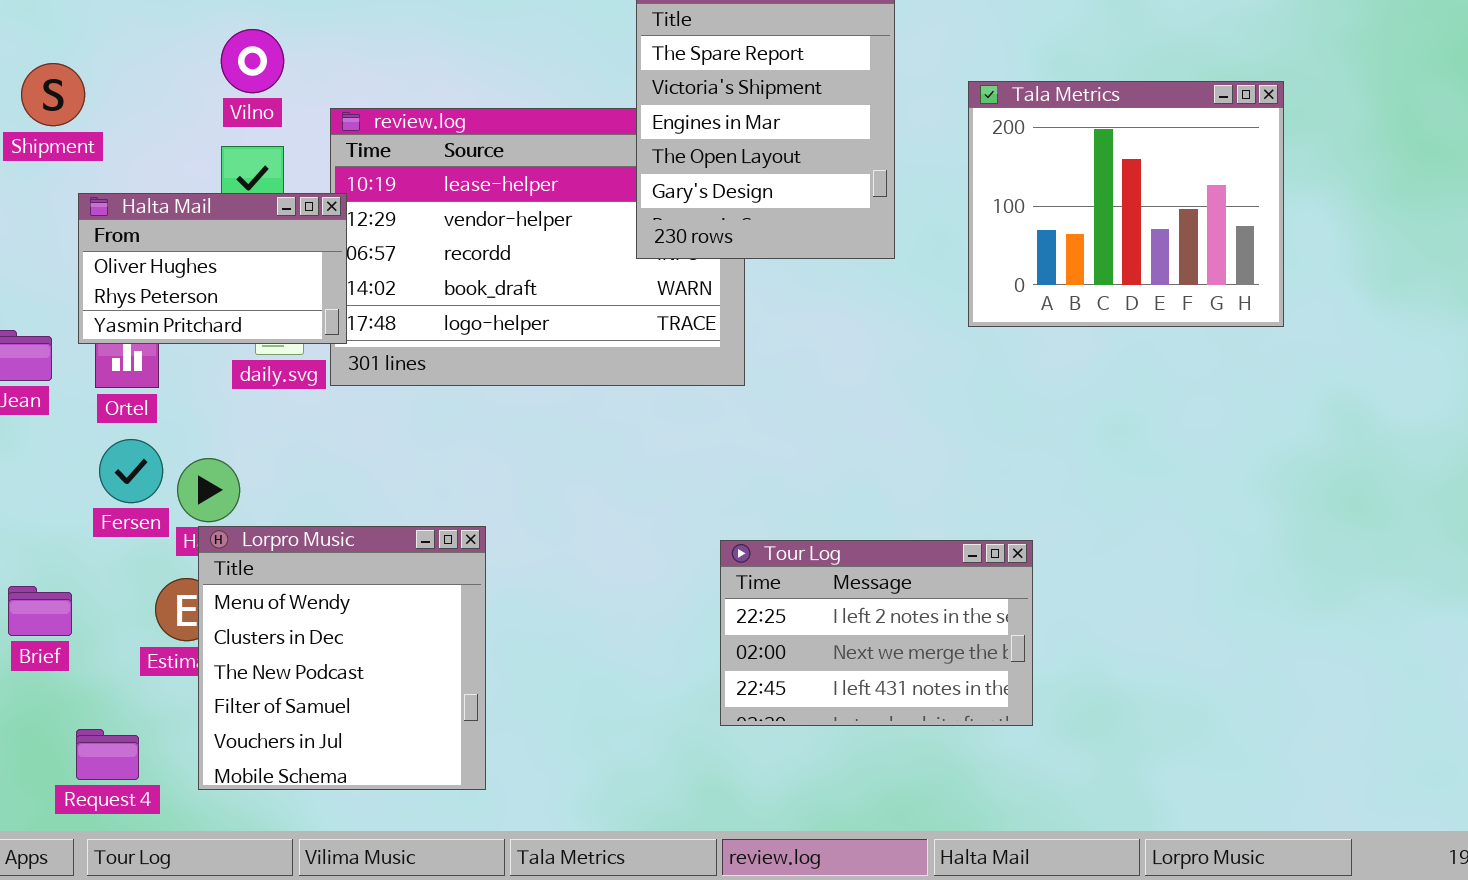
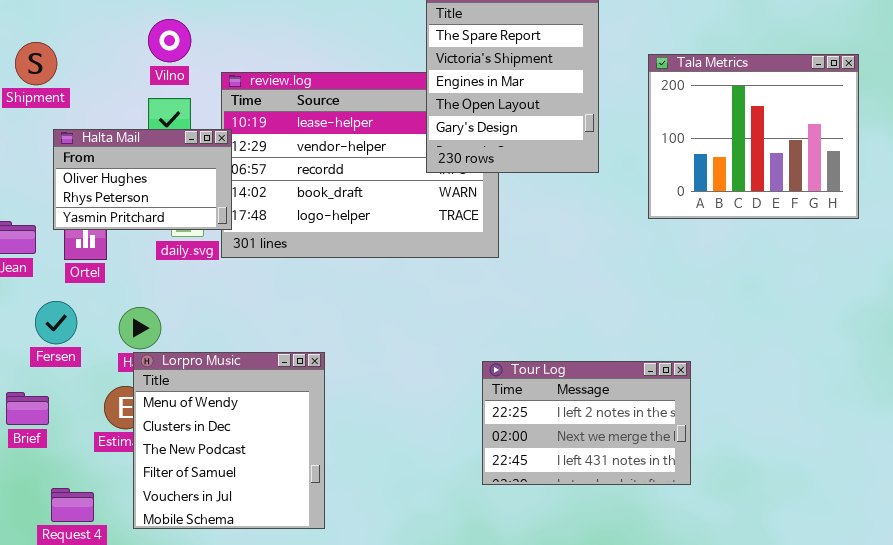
Fersen: [99,439,163,503] -> [35,301,77,344], moved

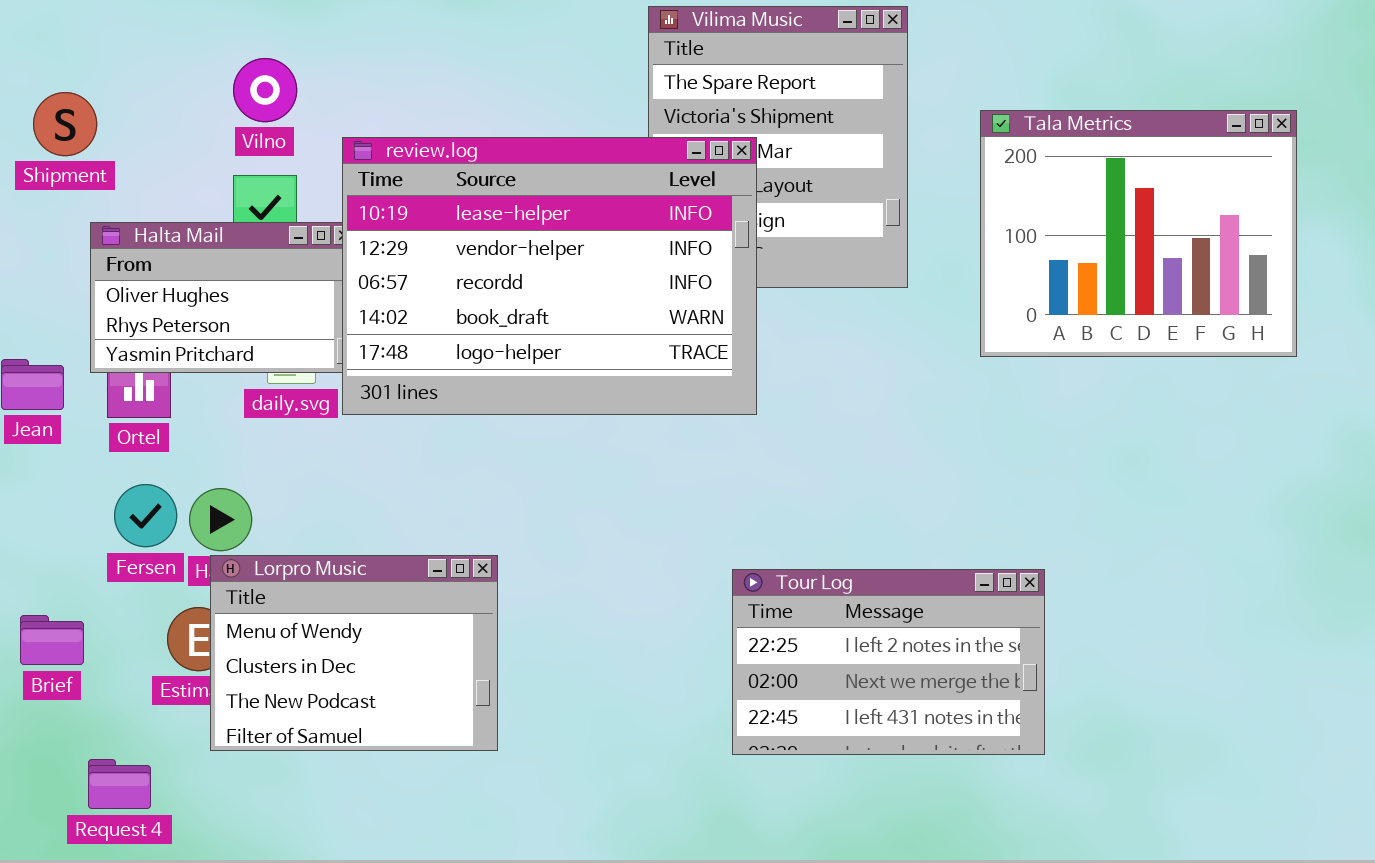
review.log: [221,72,499,258] -> [342,137,757,415], raised
Fersen: [35,301,77,344] -> [114,484,177,547], moved
Lorpro Music: [133,352,325,529] -> [210,555,498,751], resized

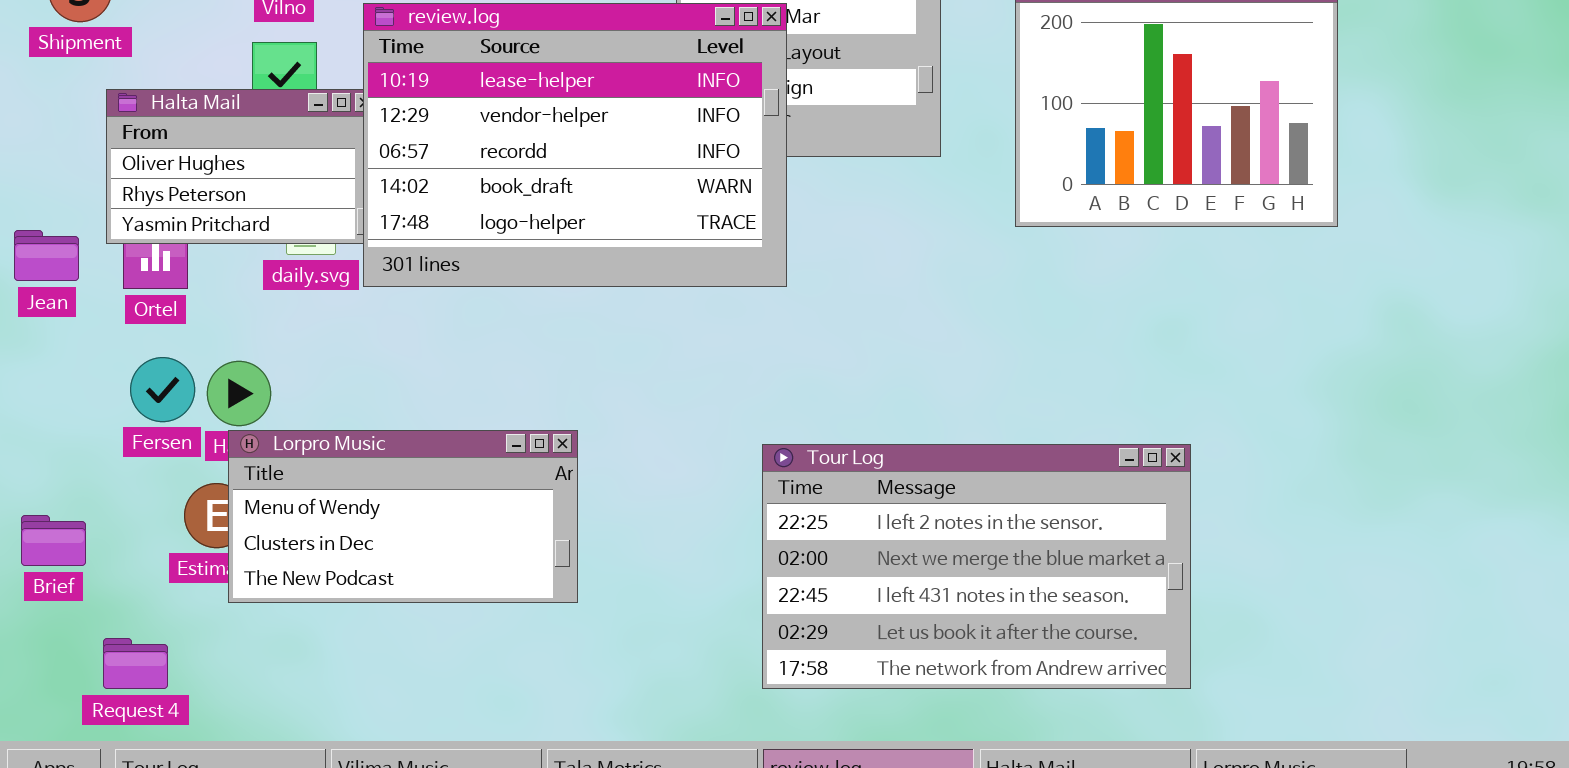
Lorpro Music: [210,555,498,751] -> [228,430,578,603], resized
Tour Log: [732,569,1045,755] -> [762,444,1191,689], resized
Brief: [20,615,84,665] -> [21,515,86,566], moved

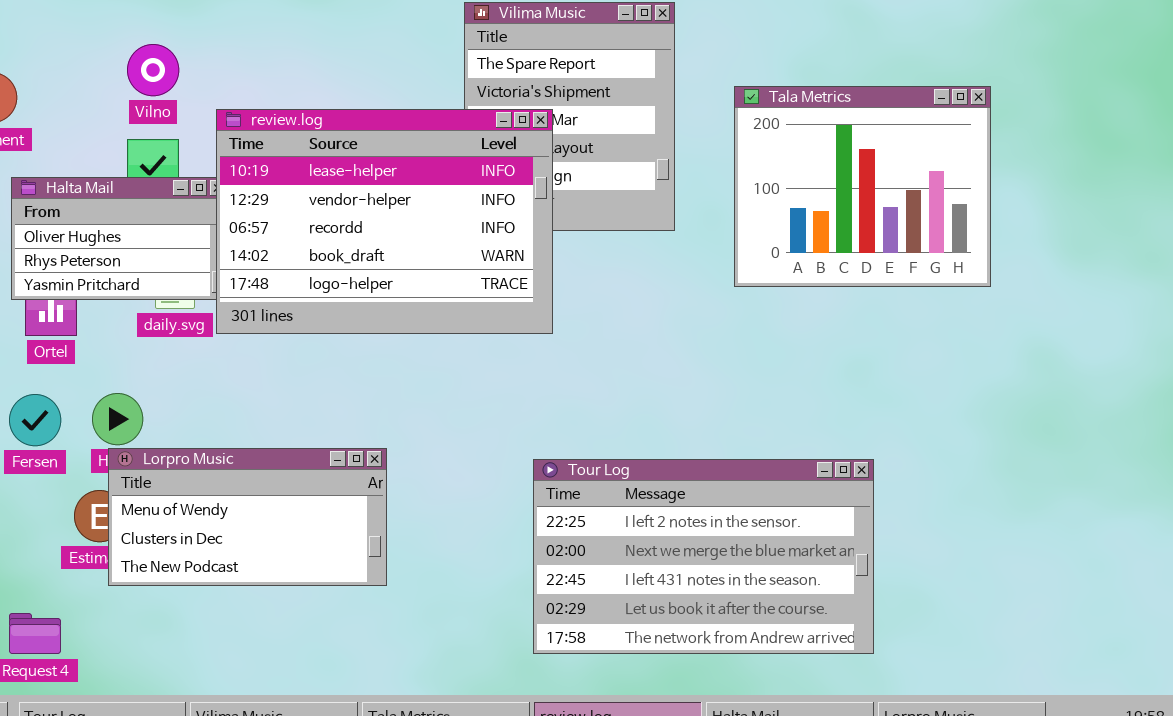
Fersen: [130,357,195,422] -> [9,394,61,446], moved

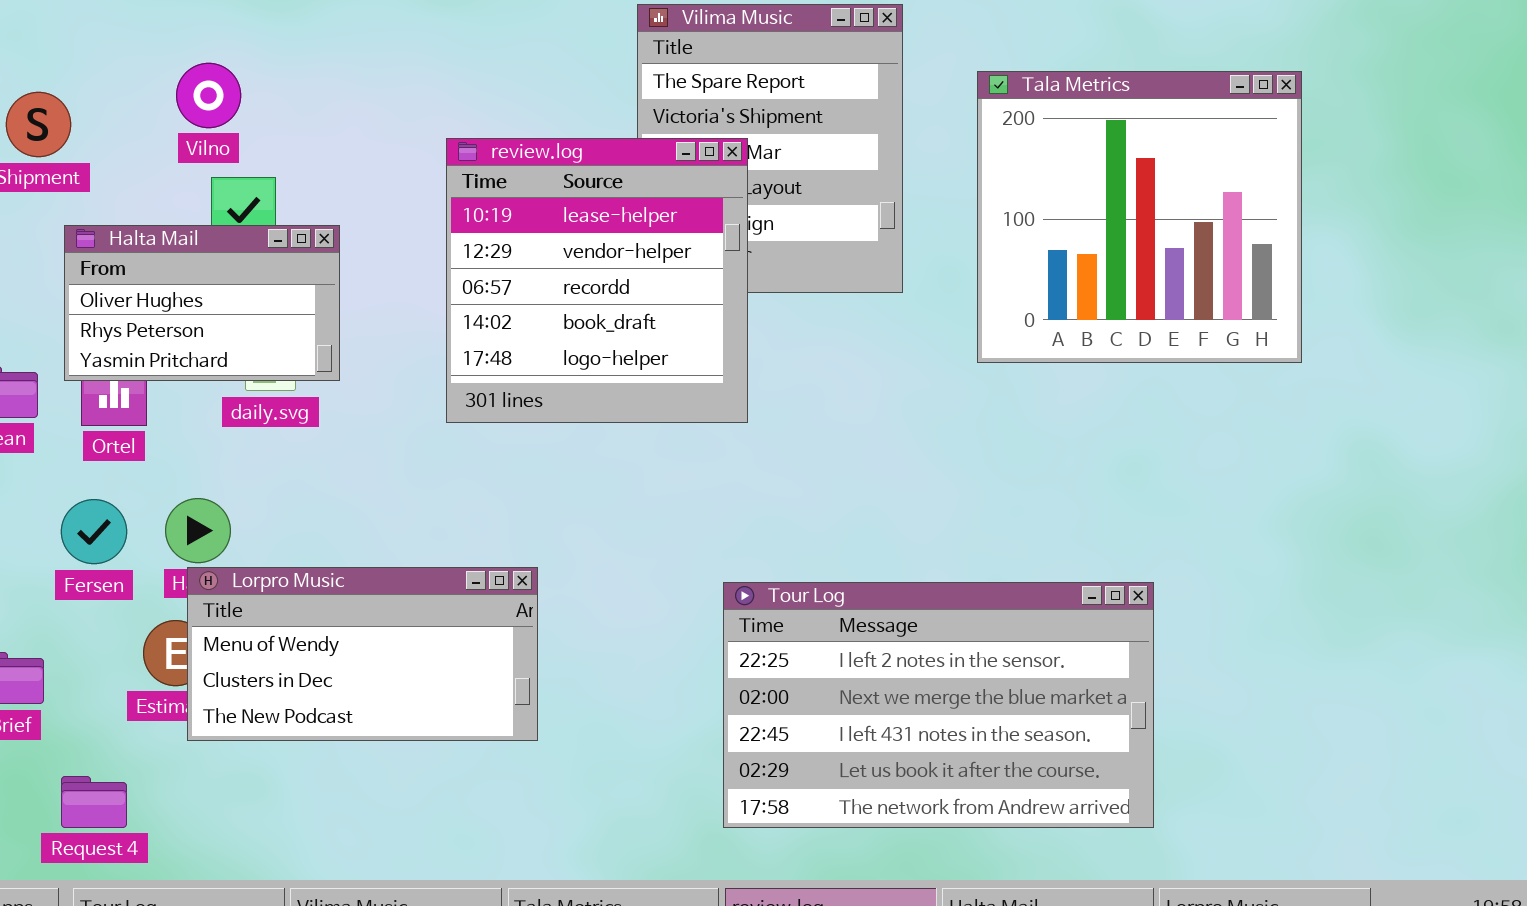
Vilno: [127,44,179,96] -> [176,63,241,128], moved
Tala Metrics: [734,86,991,287] -> [977,71,1302,363], resized
review.log: [216,109,553,334] -> [446,138,748,423], resized

